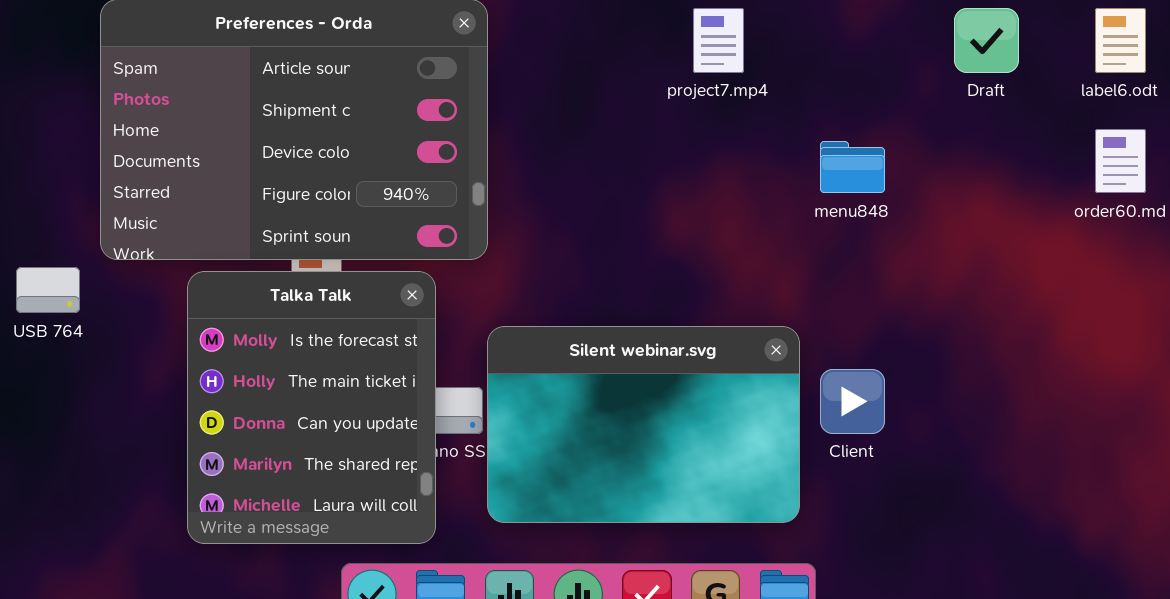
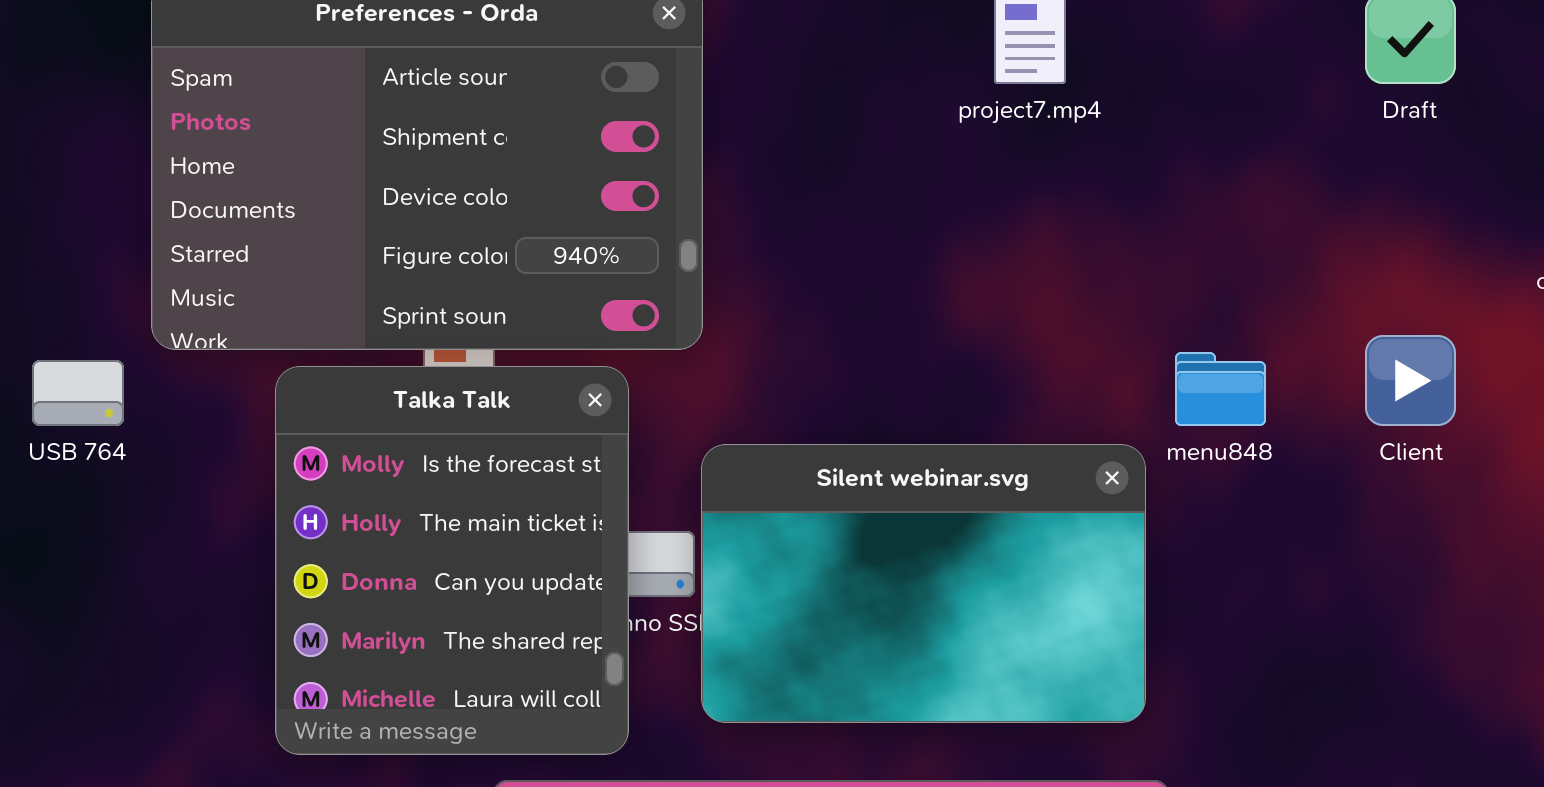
menu848: [820,141,885,193] -> [1175,352,1266,426], moved
Client: [820,369,885,434] -> [1365,335,1456,426], moved

